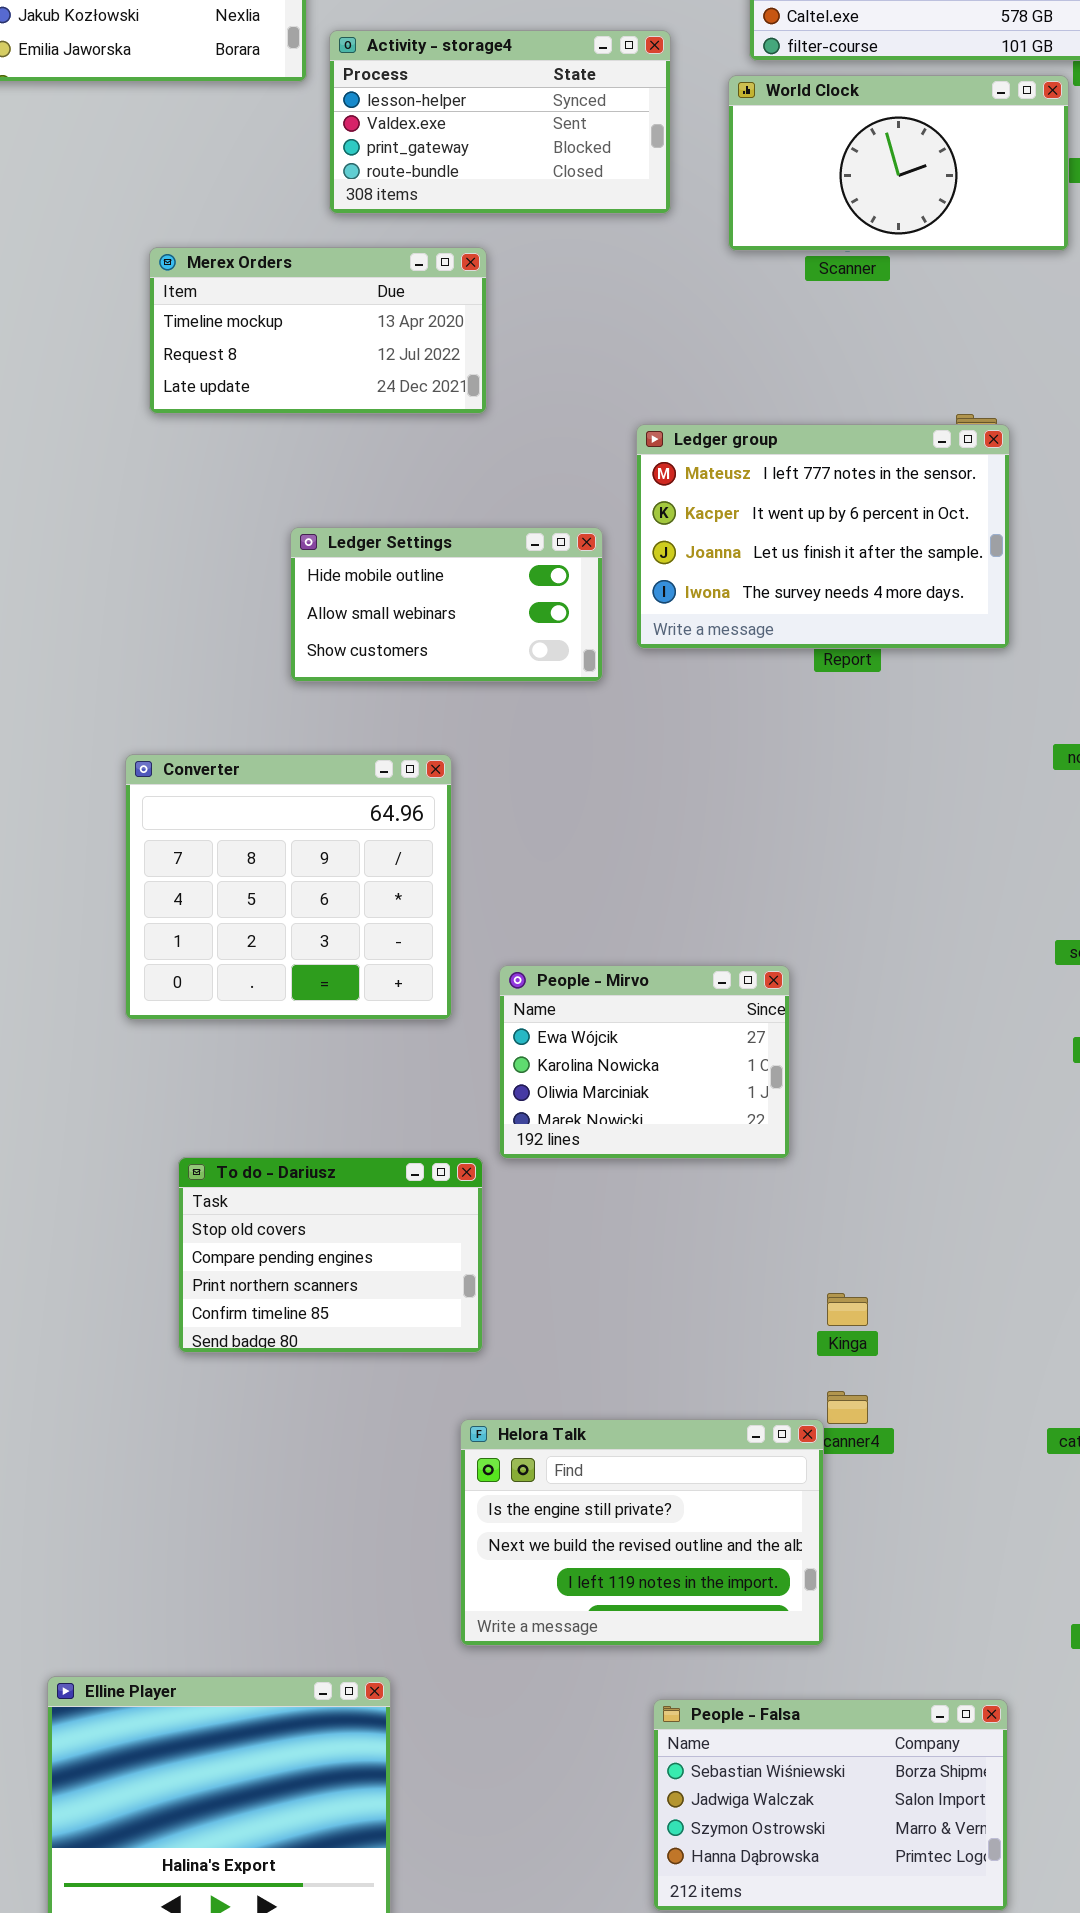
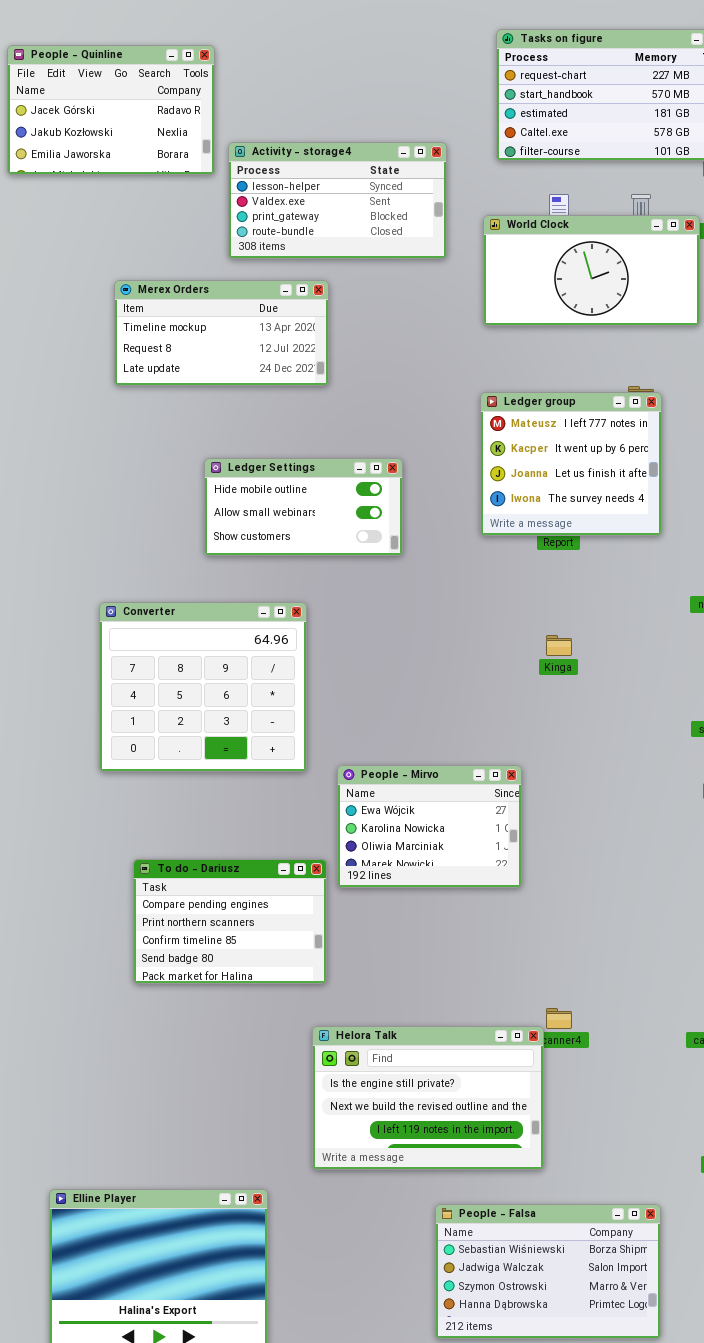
World Clock: [728,75,1069,251] -> [483,215,700,326], moved
Ledger group: [636,424,1010,649] -> [480,392,662,536], resized
People - Mirvo: [499,965,790,1159] -> [337,765,522,888], moved
To do - Dariusz: [178,1157,483,1353] -> [133,859,327,984], scrolled down 1 row
Kinga: [827,1293,868,1326] -> [546,635,572,656], moved

